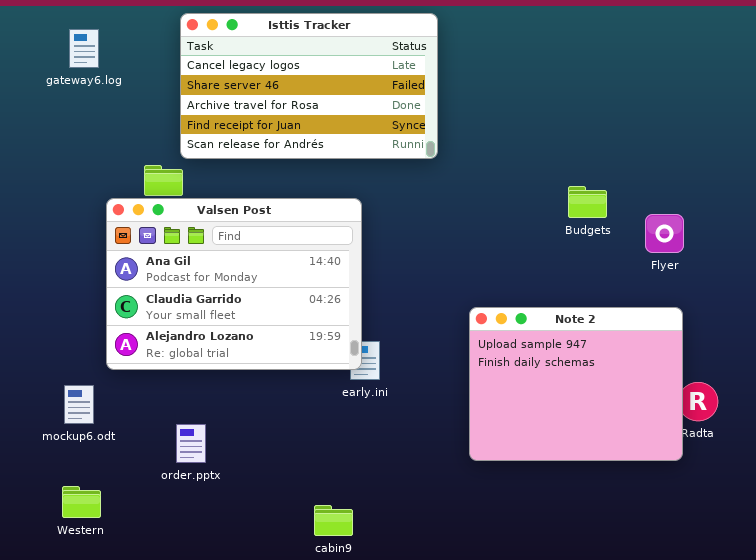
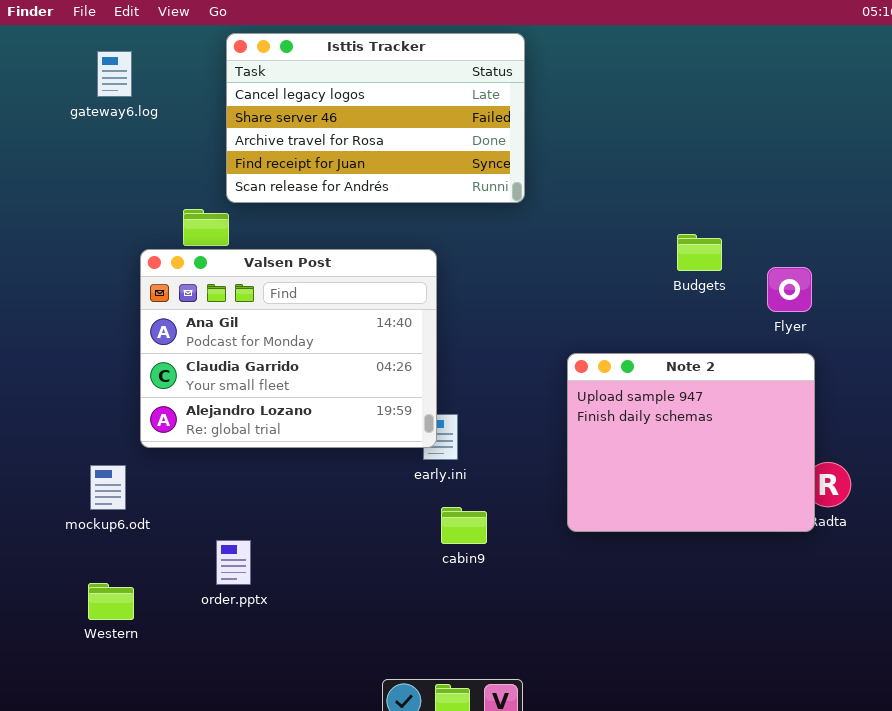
Note 2: [469,307,683,461] -> [567,353,815,532], moved
order.pptx: [176,424,206,463] -> [216,540,251,585], moved
cabin9: [314,505,353,536] -> [441,507,487,544], moved

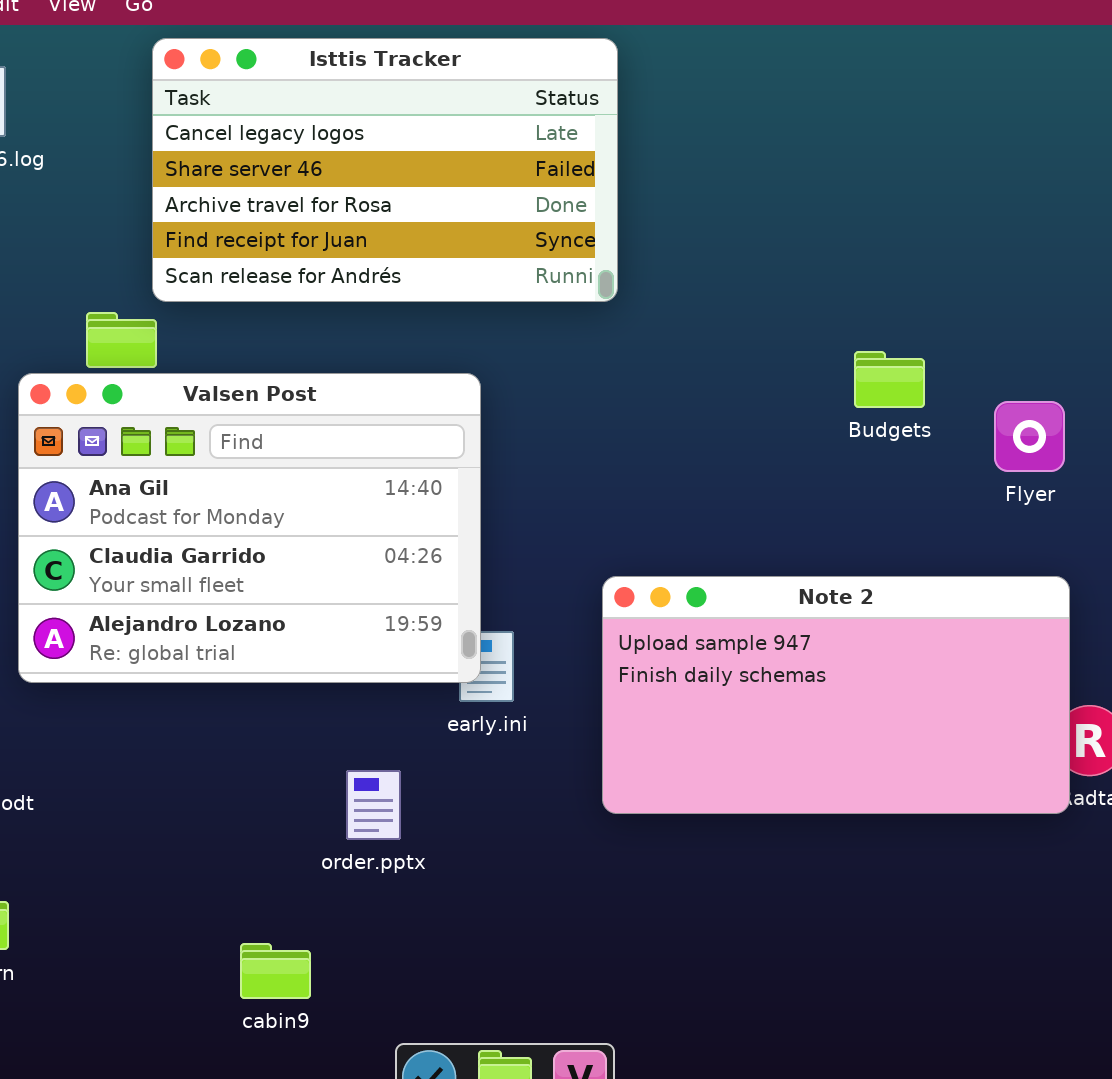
Note 2: [567,353,815,532] -> [602,576,1070,814], resized
cabin9: [441,507,487,544] -> [240,943,311,999], moved
order.pptx: [216,540,251,585] -> [346,770,401,840], moved

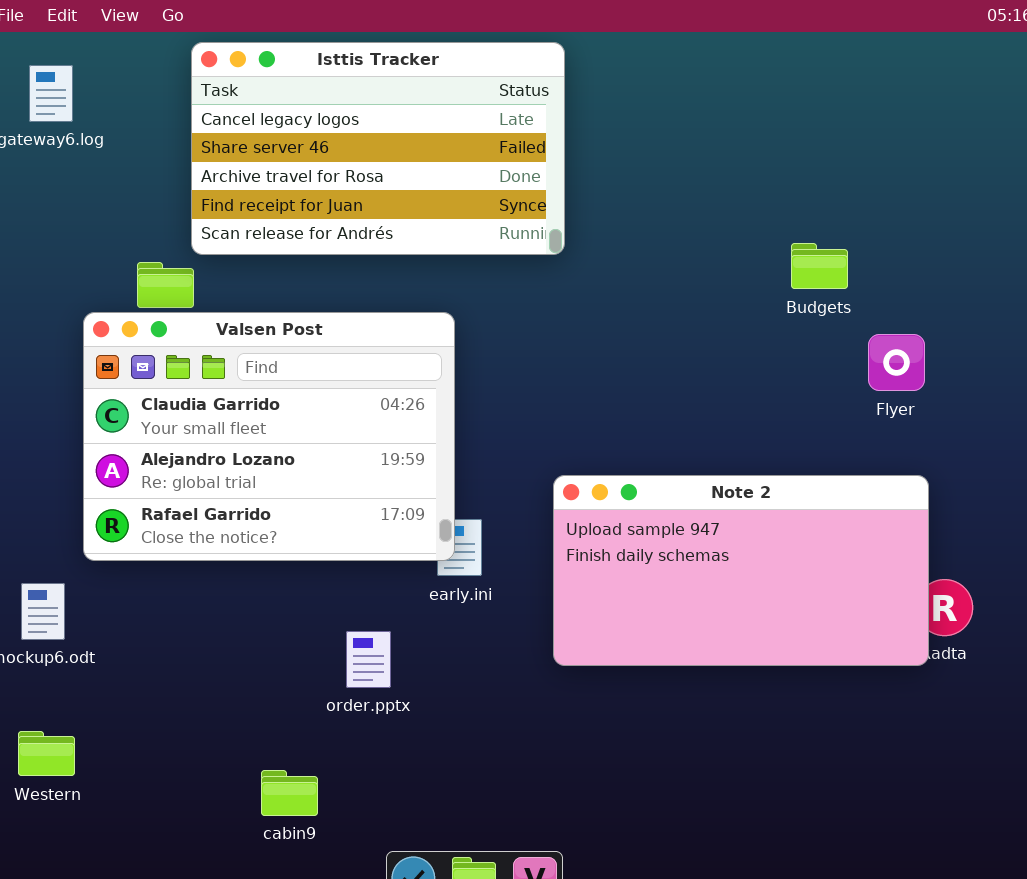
Budgets: [854,351,925,408] -> [791,243,848,289], moved
Valsen Post: [18,373,481,683] -> [83,312,455,561], scrolled down 1 row

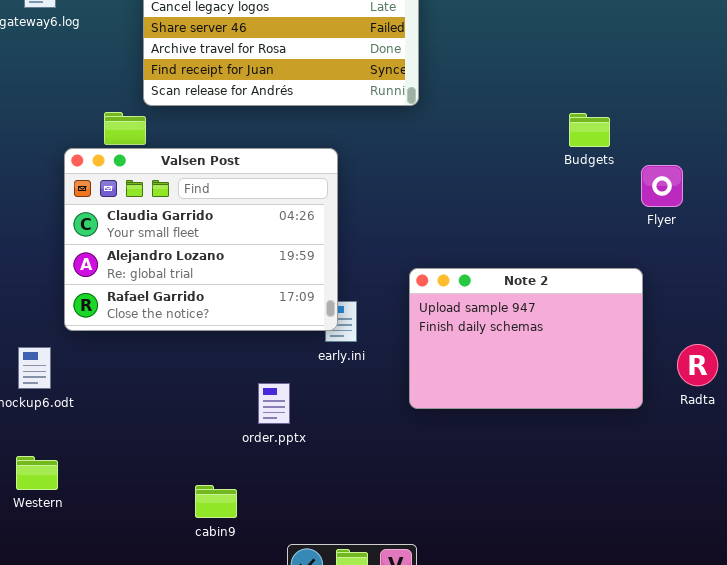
Budgets: [791,243,848,289] -> [569,113,610,147], moved
Note 2: [553,475,929,666] -> [409,268,643,409], resized

